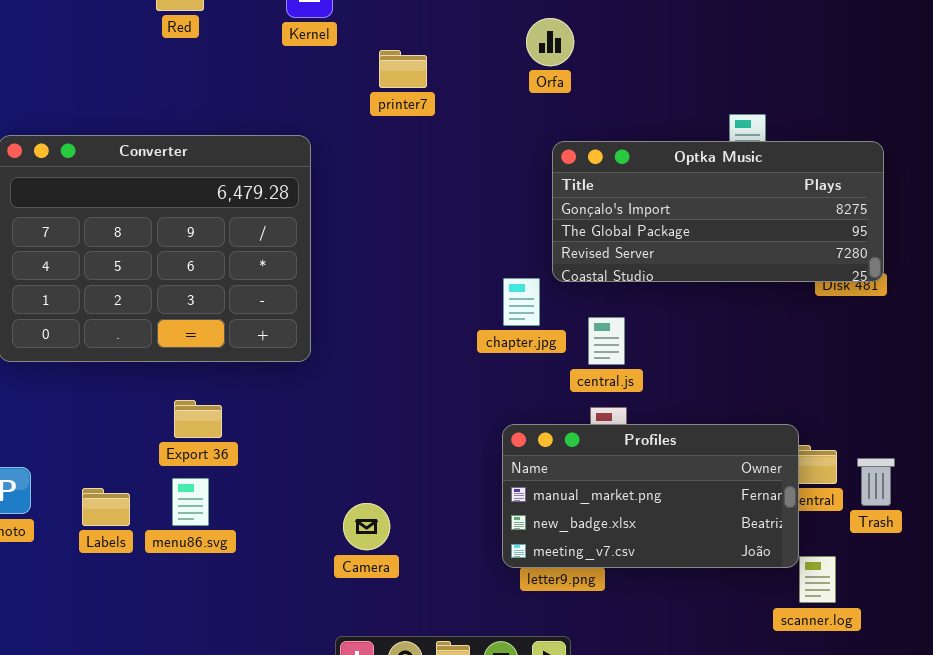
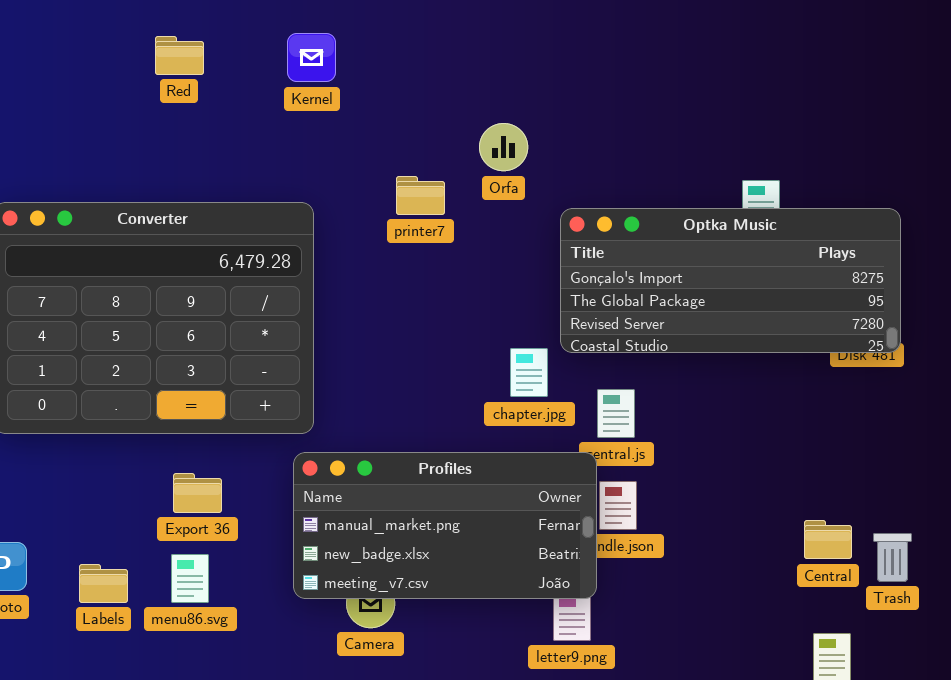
Orfa: [526,18,574,66] -> [479,123,528,171], moved
printer7: [379,50,427,88] -> [396,176,445,215], moved
Profiles: [502,424,799,568] -> [293,452,597,599], moved

